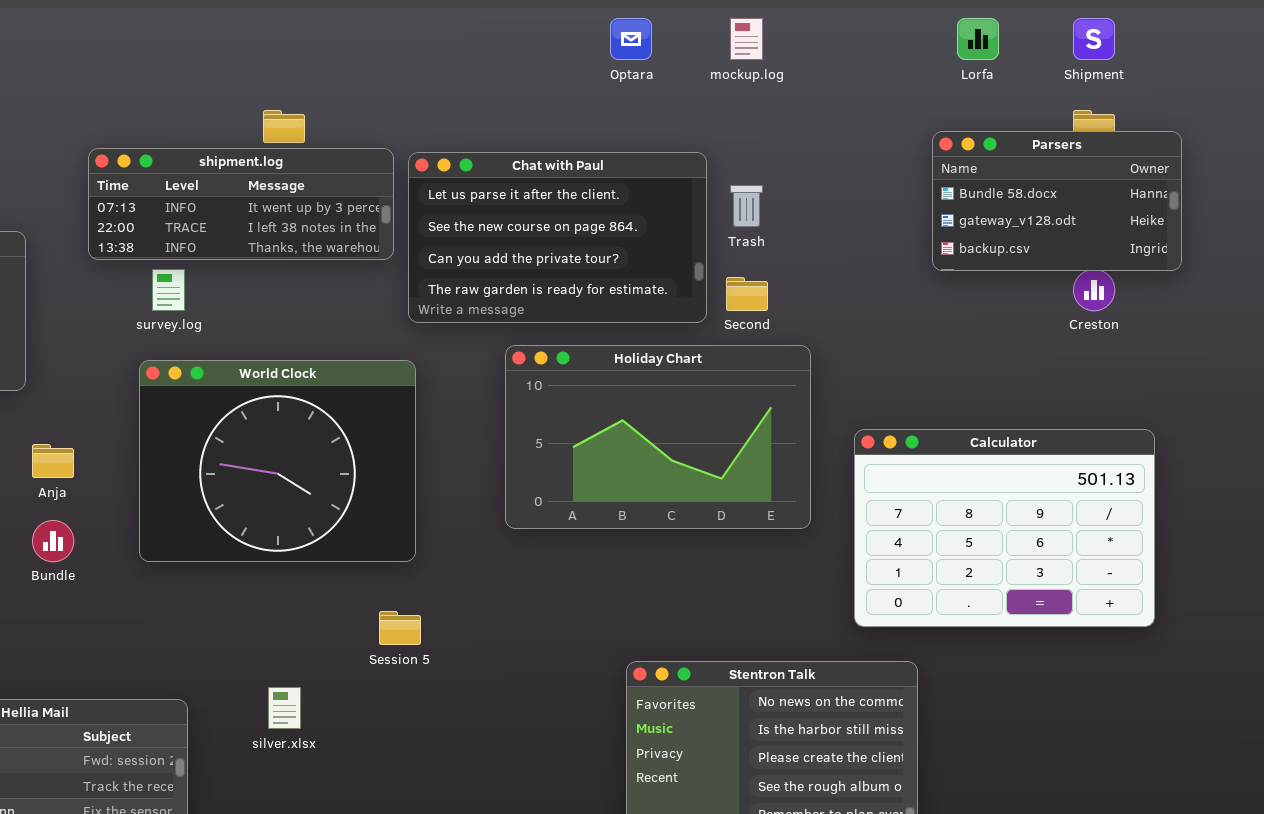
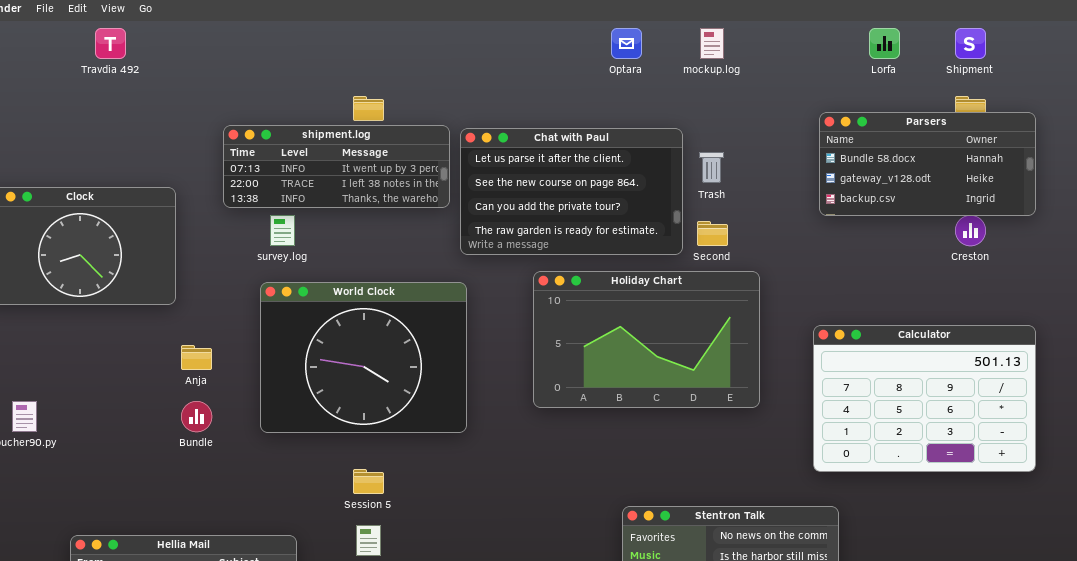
Parsers: [932,131,1182,271] -> [819,112,1036,216], resized
Calculator: [854,429,1155,627] -> [813,325,1036,472], moved
Session 5: [379,611,421,645] -> [353,469,384,494], moved

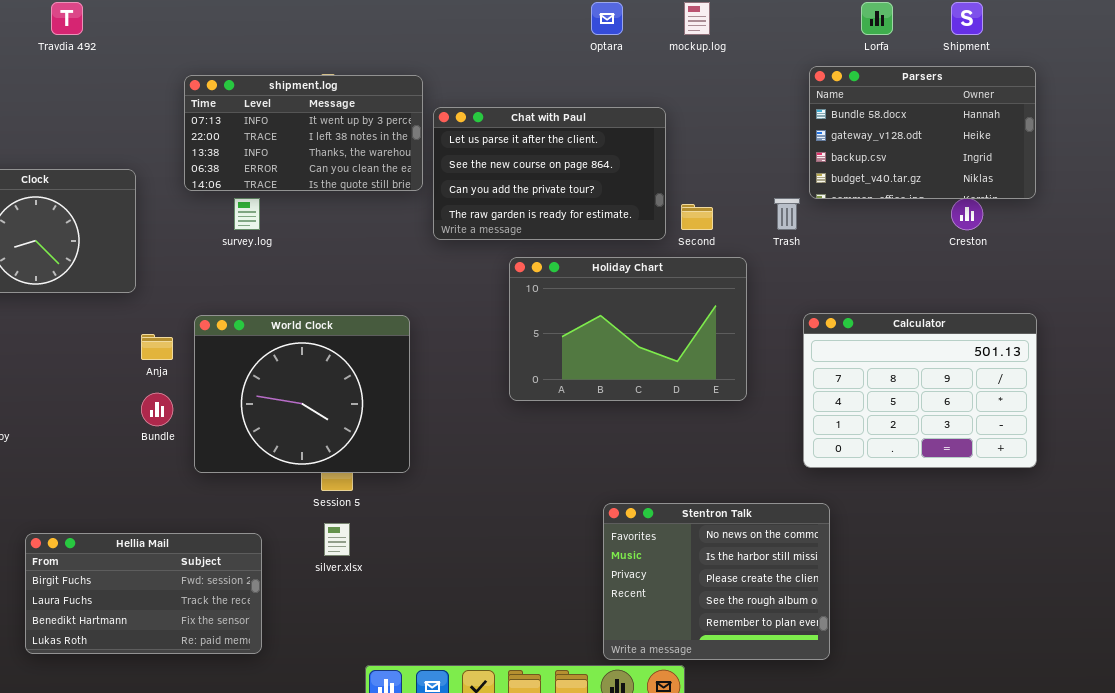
Parsers: [819,112,1036,216] -> [809,66,1036,199], resized
shipment.log: [223,125,450,208] -> [184,75,423,191], resized
Trash: [699,152,724,183] -> [774,198,800,230], moved
World Clock: [260,282,467,433] -> [194,315,410,473], moved

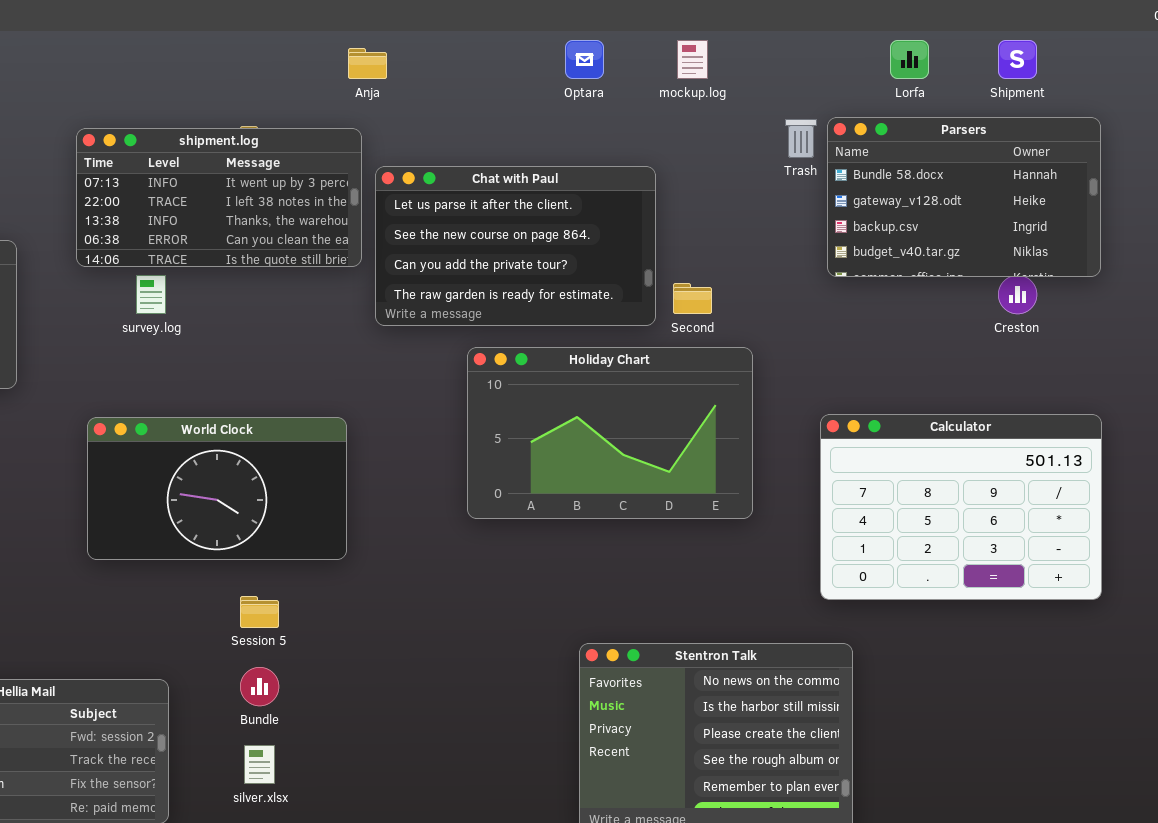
Trash: [774,198,800,230] -> [785,119,817,158], moved
World Clock: [194,315,410,473] -> [87,417,347,560], resized
Anja: [141,334,173,360] -> [348,48,387,79], moved
Bundle: [141,393,173,426] -> [240,667,279,706], moved
silver.xlsx: [324,523,350,556] -> [244,745,275,784], moved

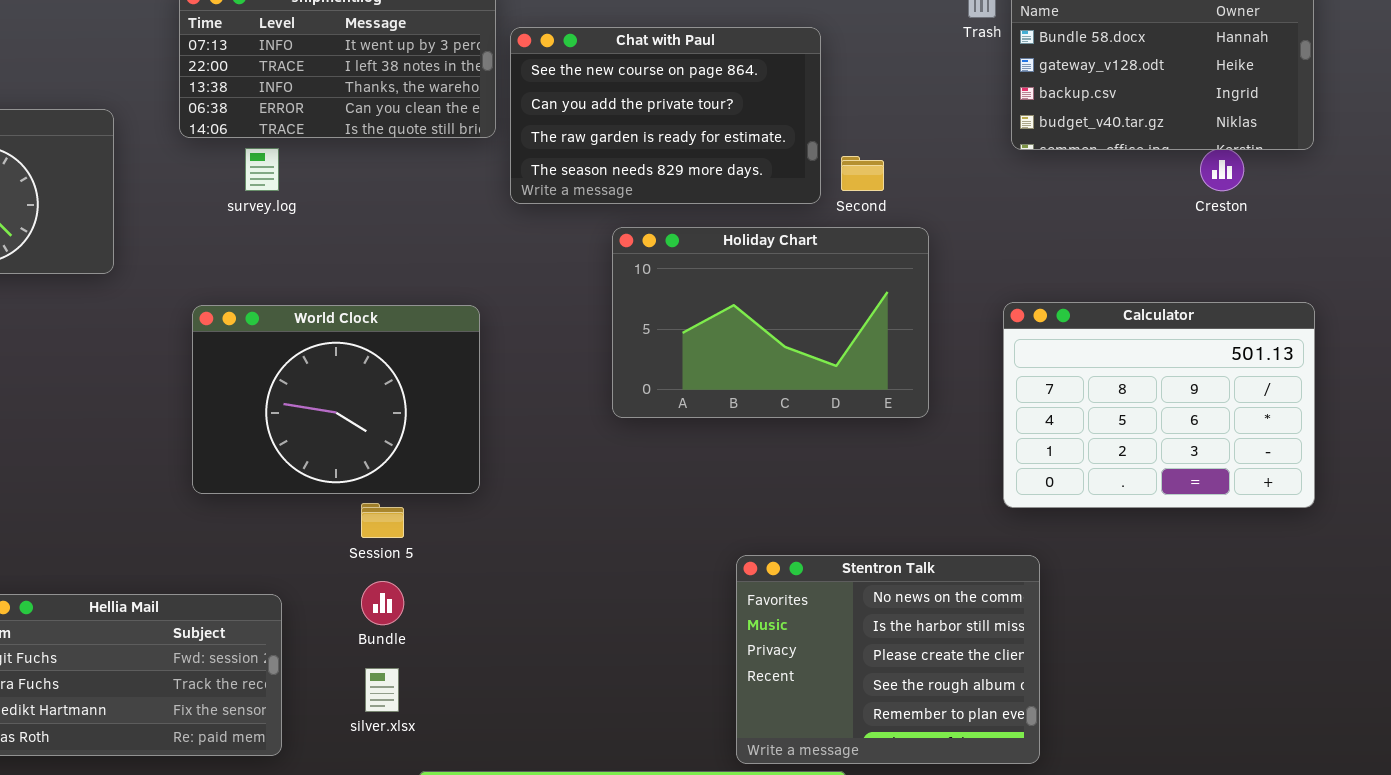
Chat with Paul: [375,166,656,326] -> [510,27,821,204], scrolled down 1 row
World Clock: [87,417,347,560] -> [192,305,480,494], resized

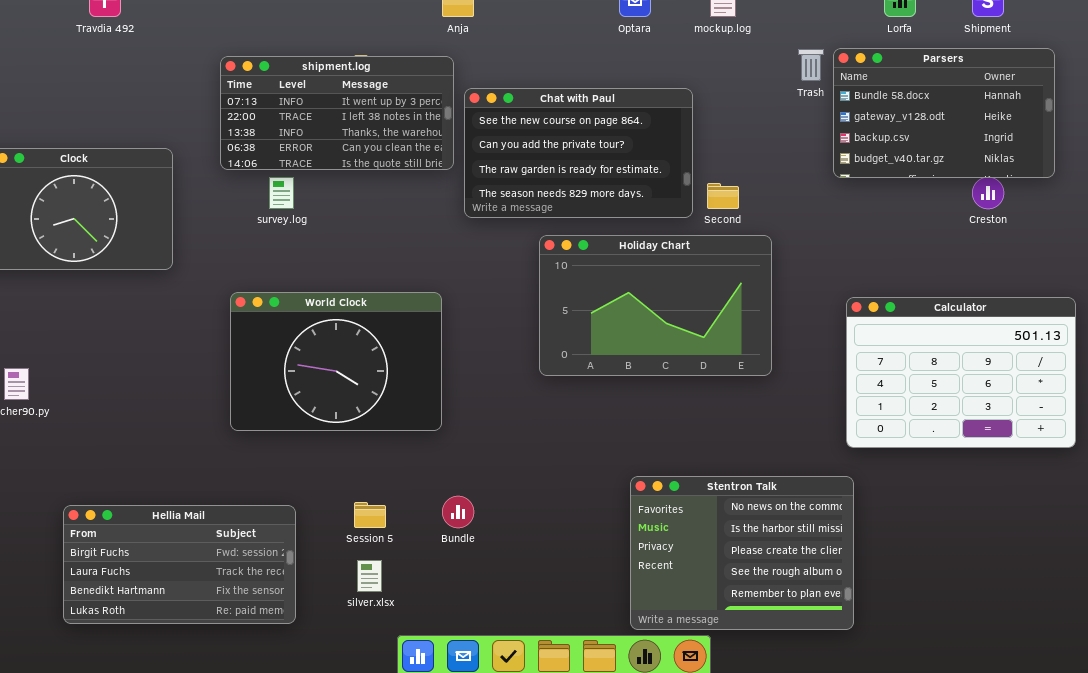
Calculator: [1003,302,1315,508] -> [846,297,1076,448], moved
Session 5: [361,503,404,538] -> [354,502,386,528], moved
Bundle: [361,581,404,625] -> [442,496,474,528], moved

